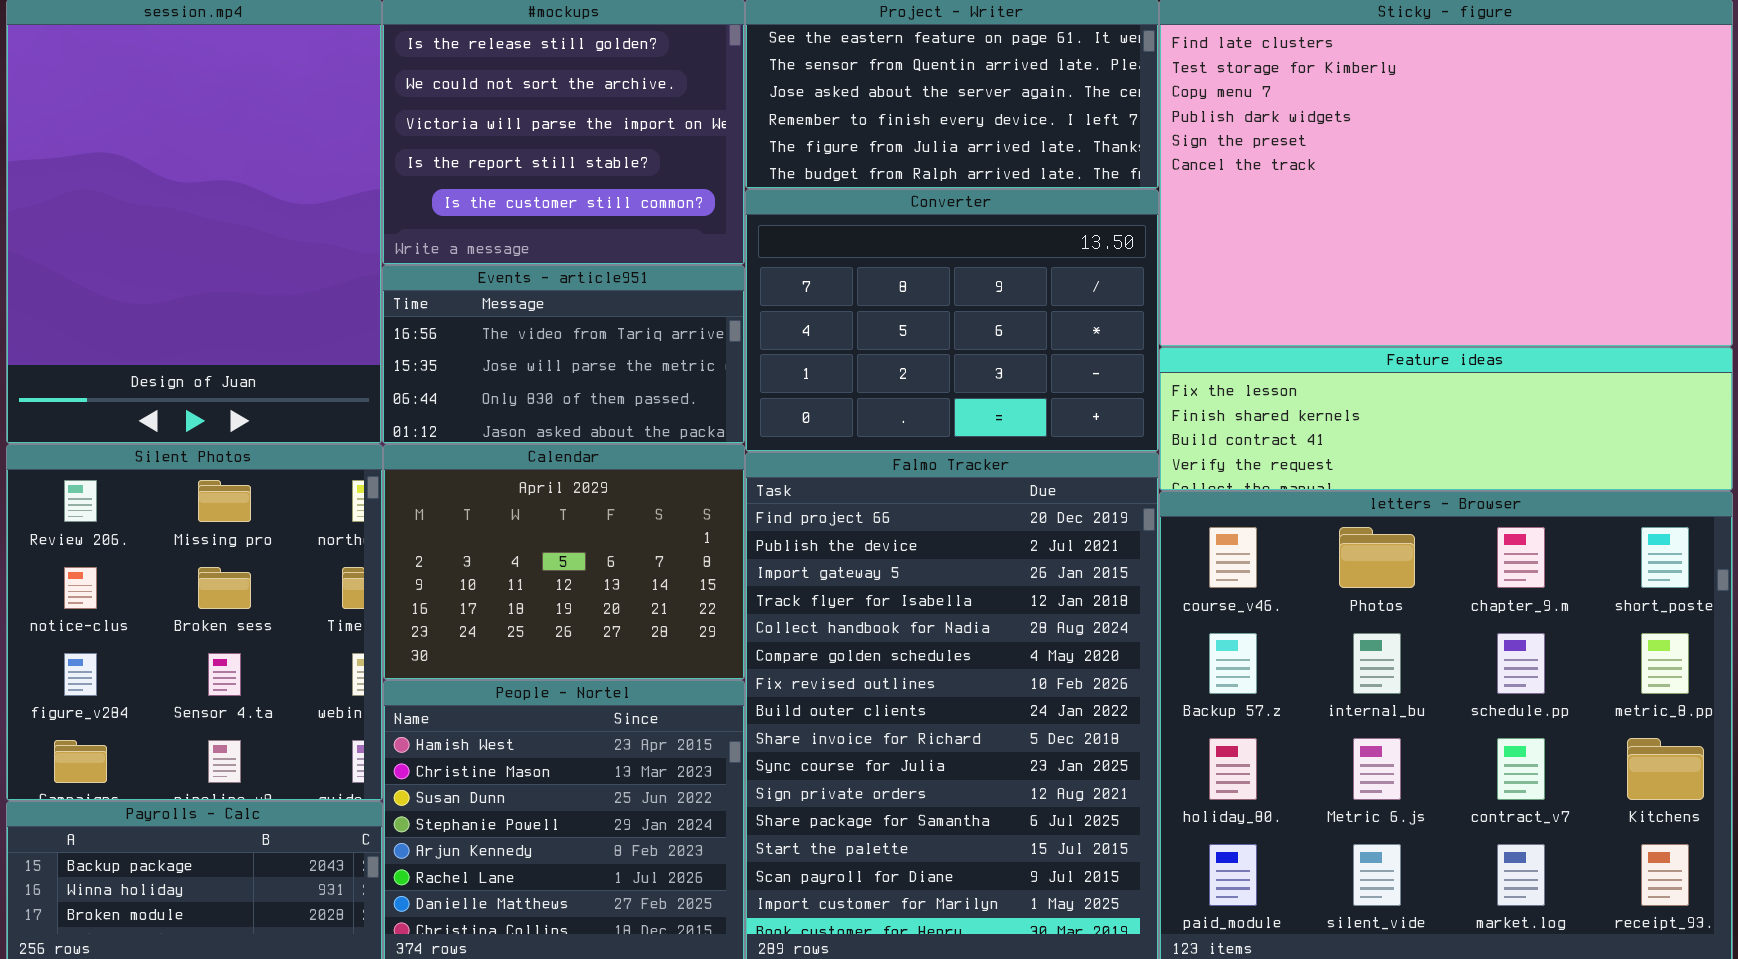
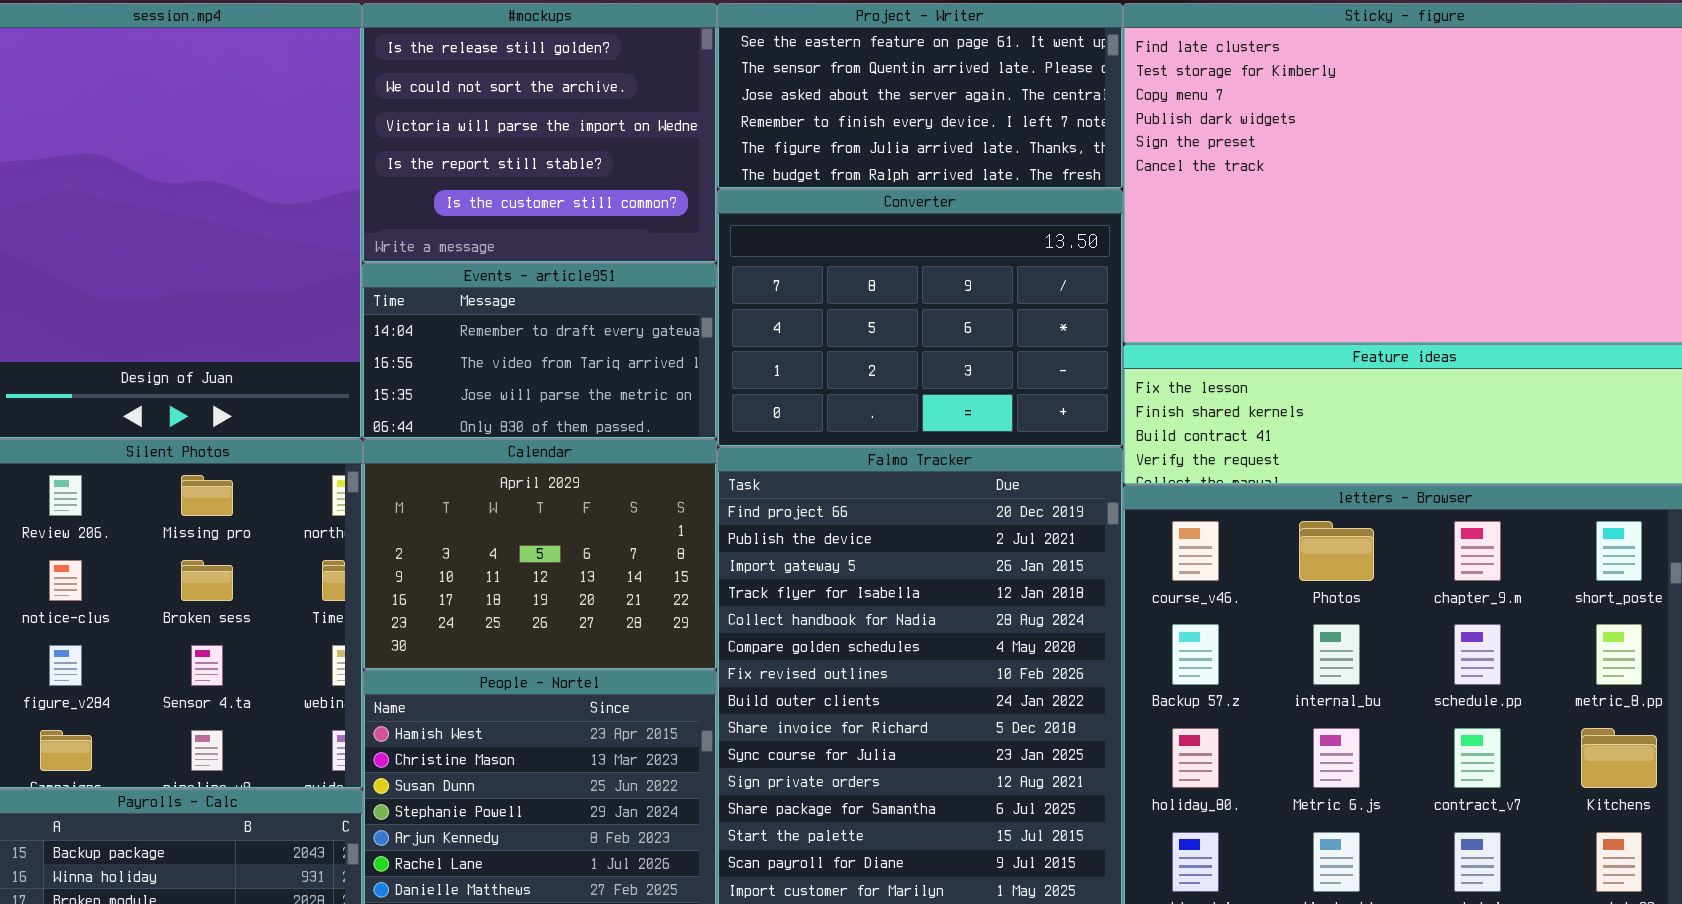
Events - article951: [382,265,745,444] -> [362,263,717,439], scrolled up 1 row

